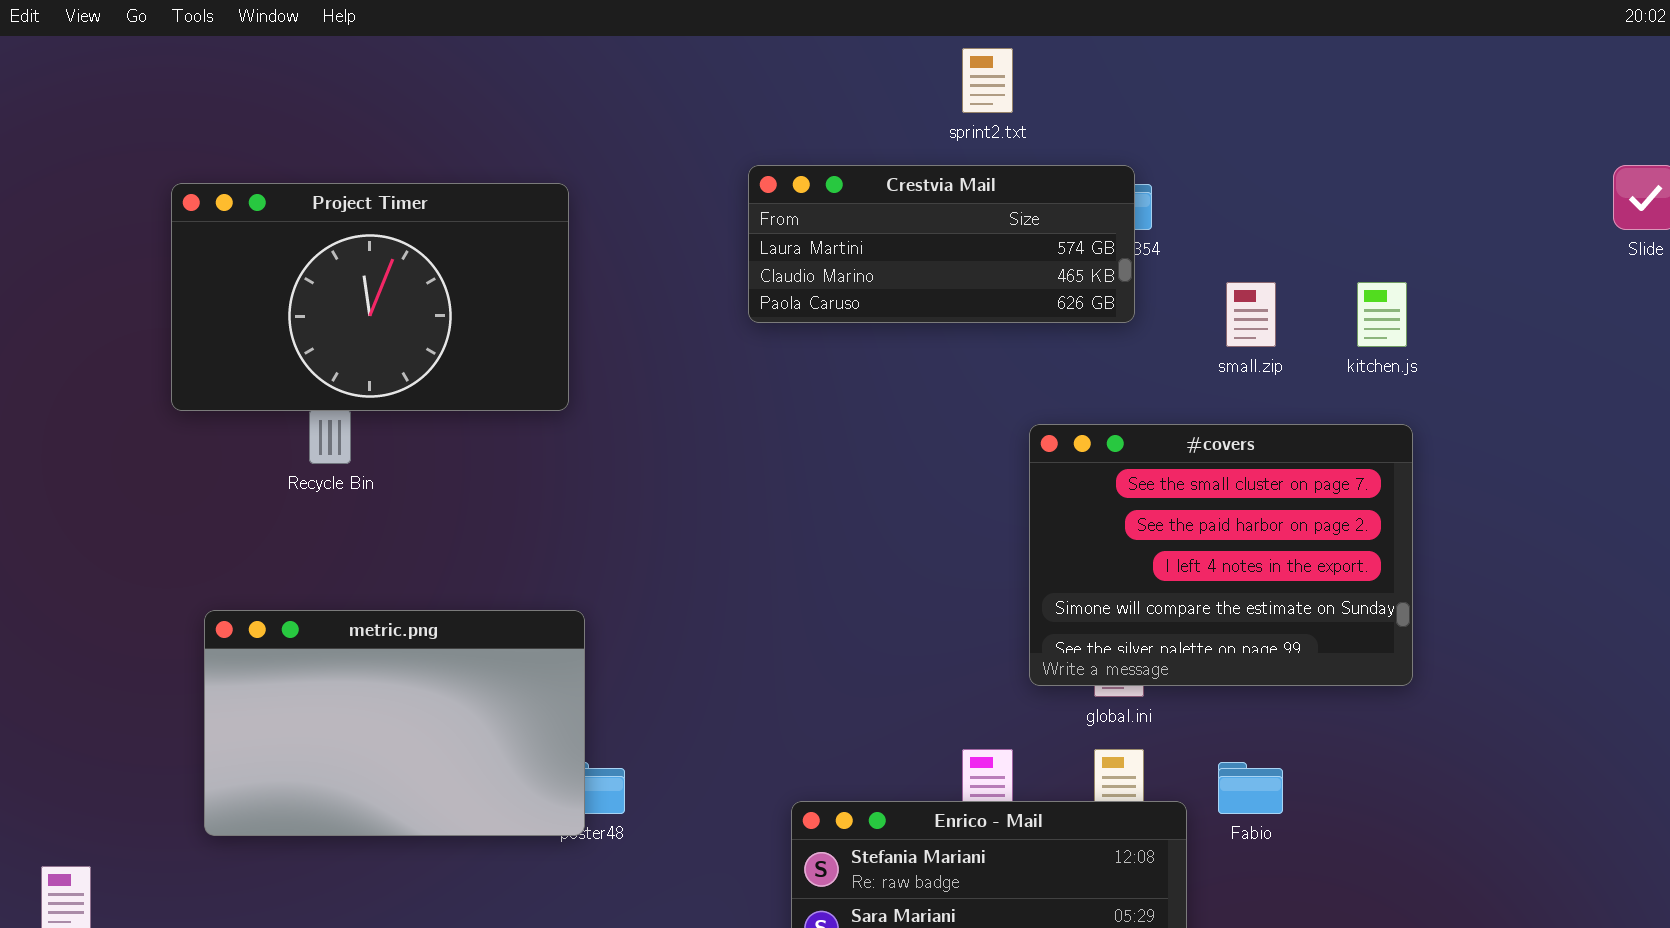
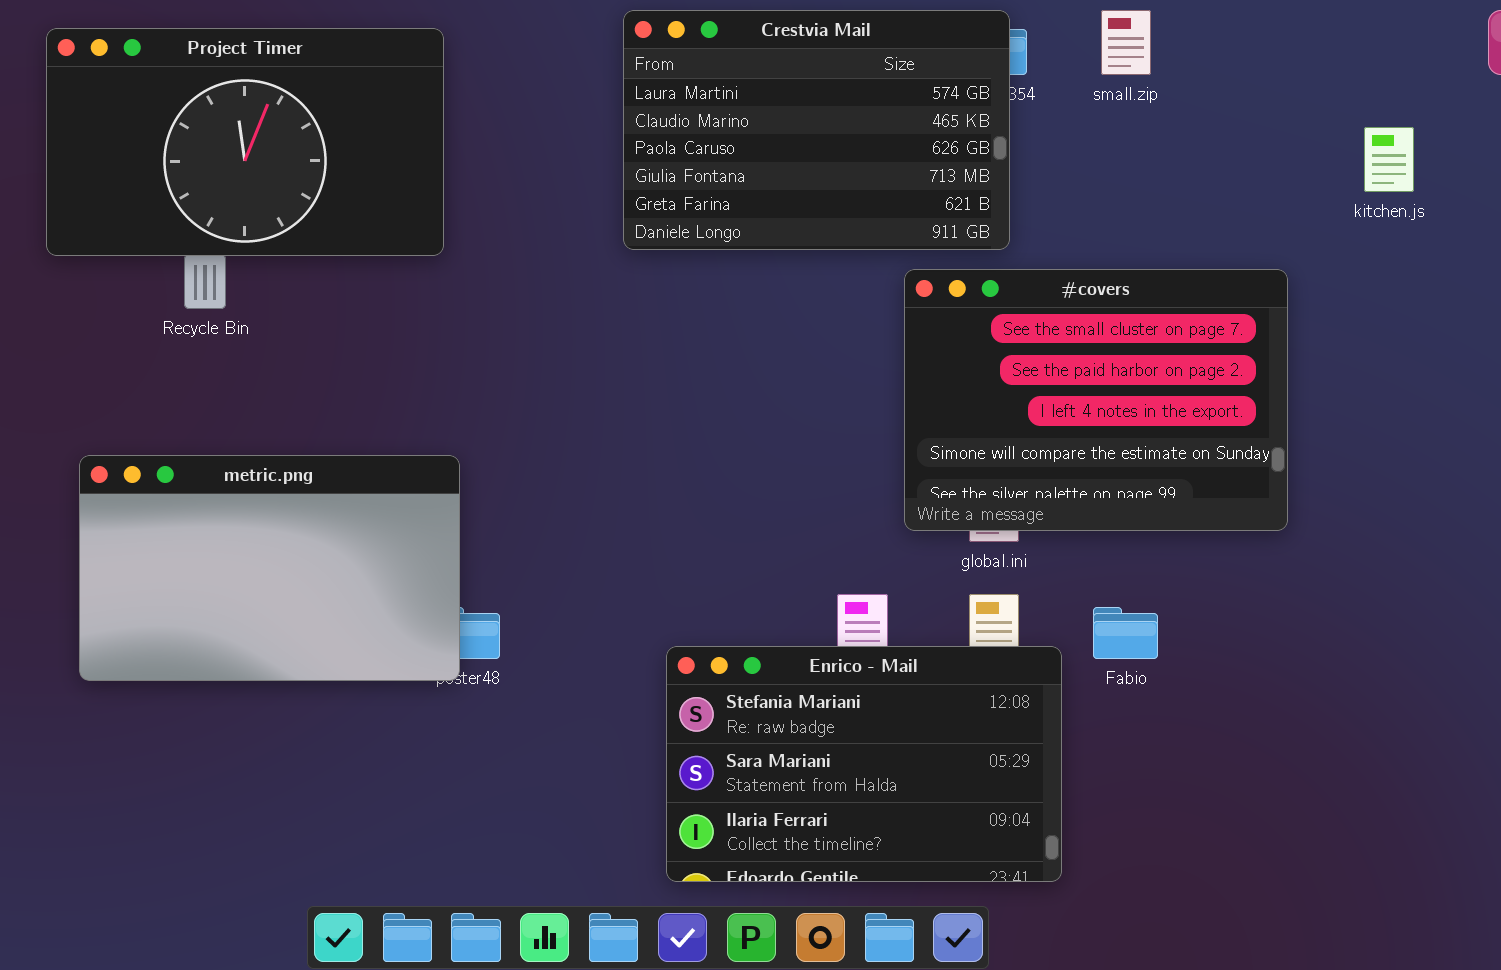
Crestvia Mail: [748,165,1135,323] -> [623,10,1010,250], resized
small.zip: [1226,282,1276,347] -> [1101,10,1151,75], moved
kitchen.js: [1357,282,1407,347] -> [1364,127,1414,192], moved

